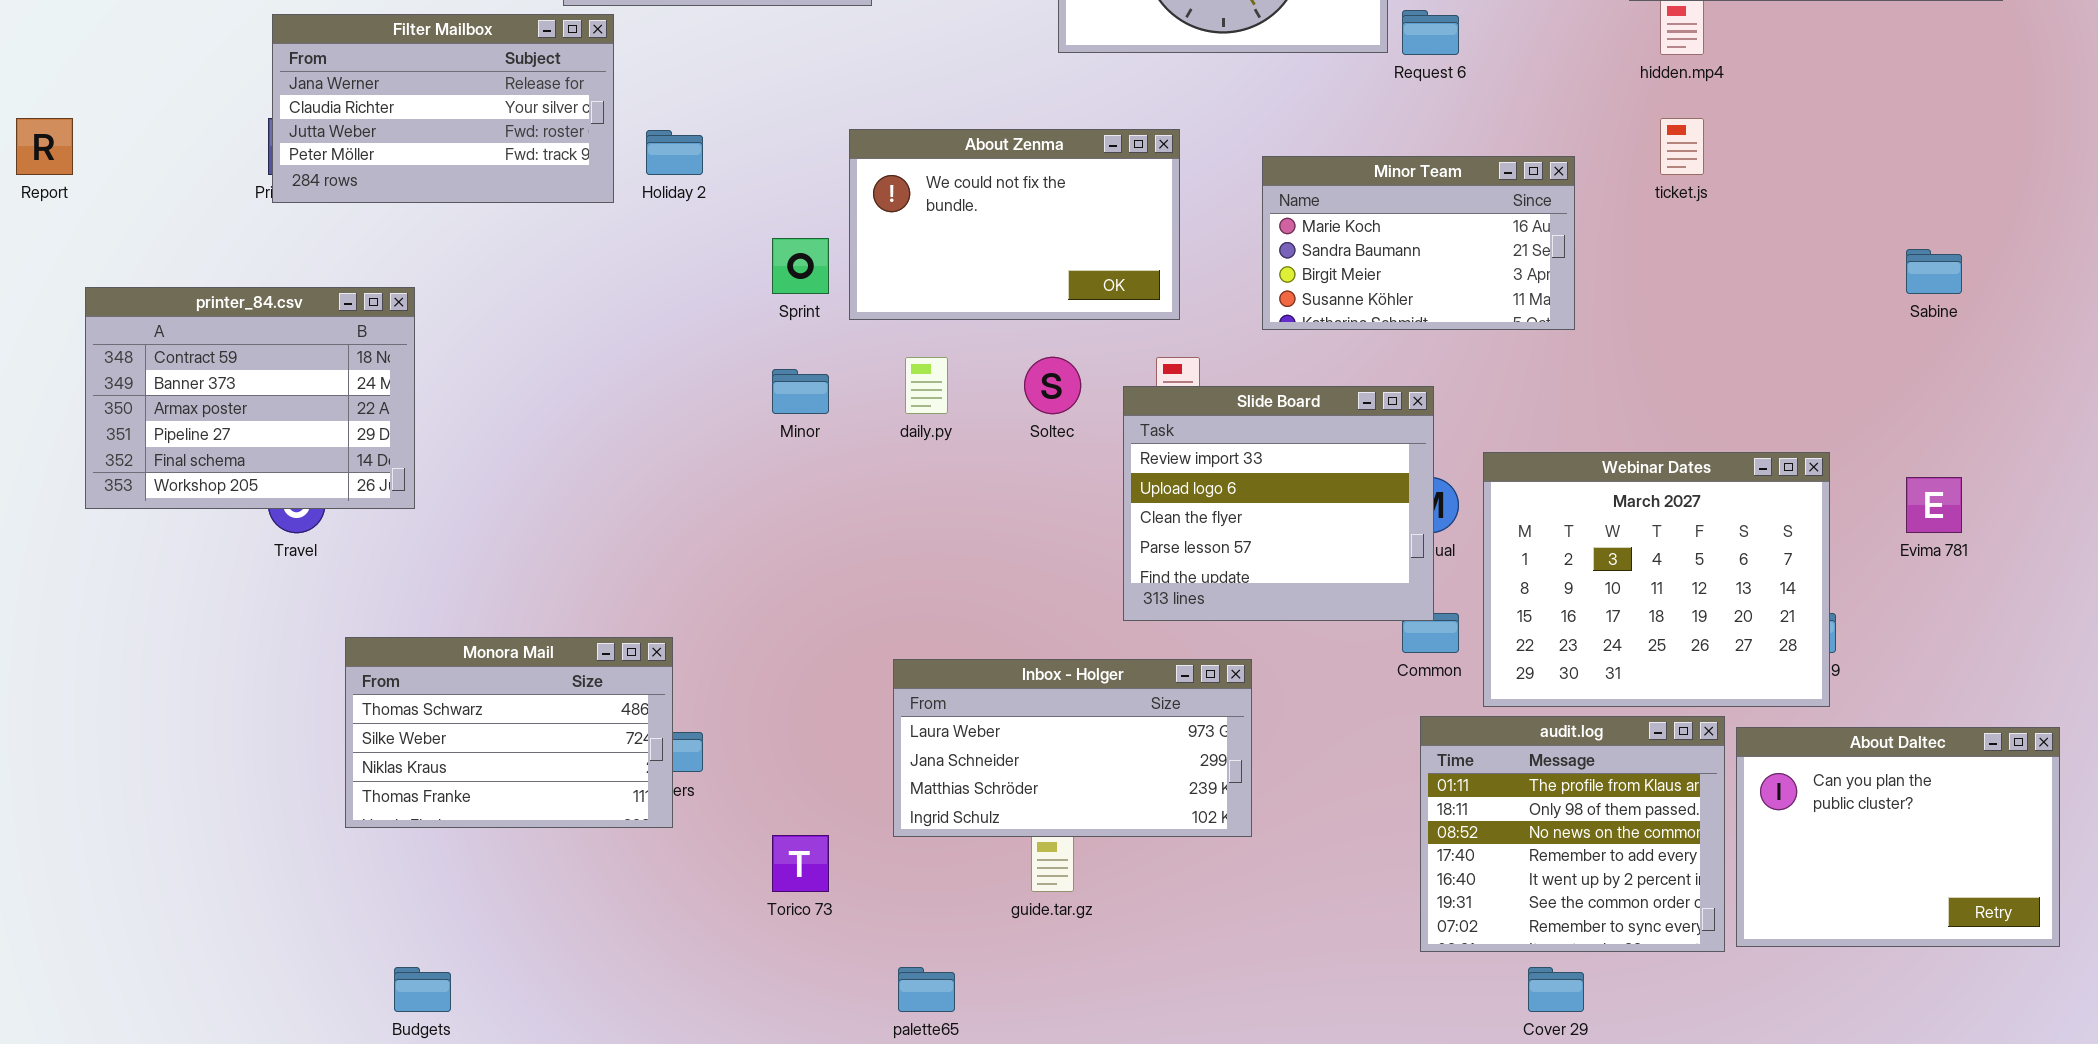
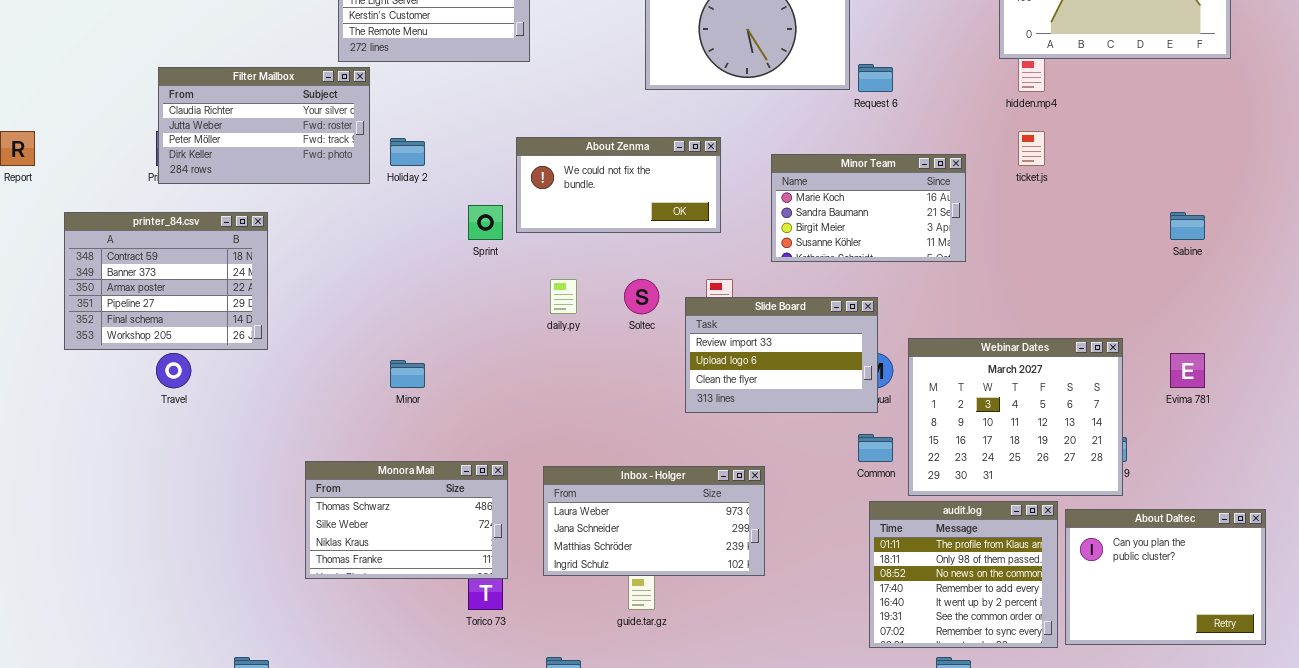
Filter Mailbox: [272,14,614,203] -> [158,67,370,184], scrolled down 1 row
About Zenma: [849,129,1180,320] -> [516,137,721,233], resized
printer_84.csv: [85,287,415,509] -> [64,212,268,350], moved
Minor: [772,369,829,414] -> [390,360,425,388], moved
Slide Board: [1123,386,1434,621] -> [685,297,878,413], resized
Monora Mail: [345,637,673,828] -> [305,461,508,579], moved

